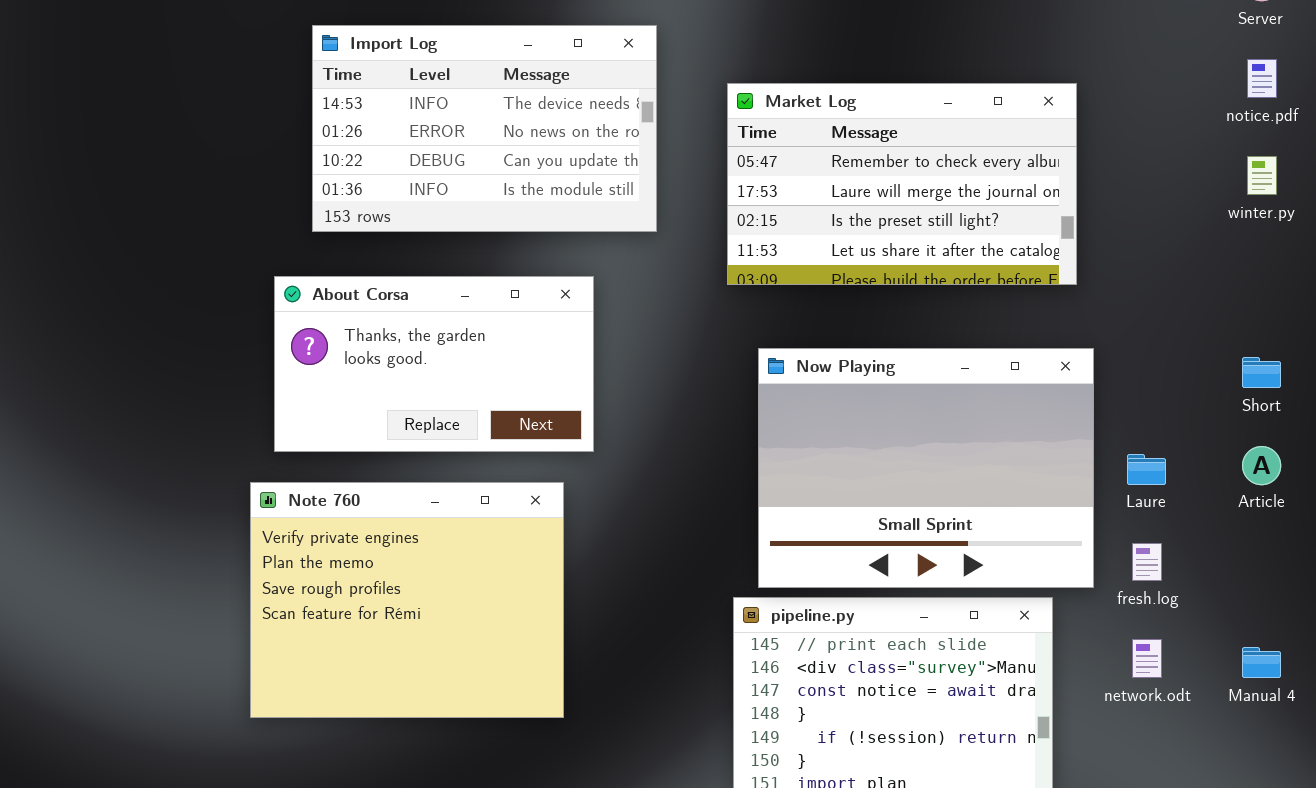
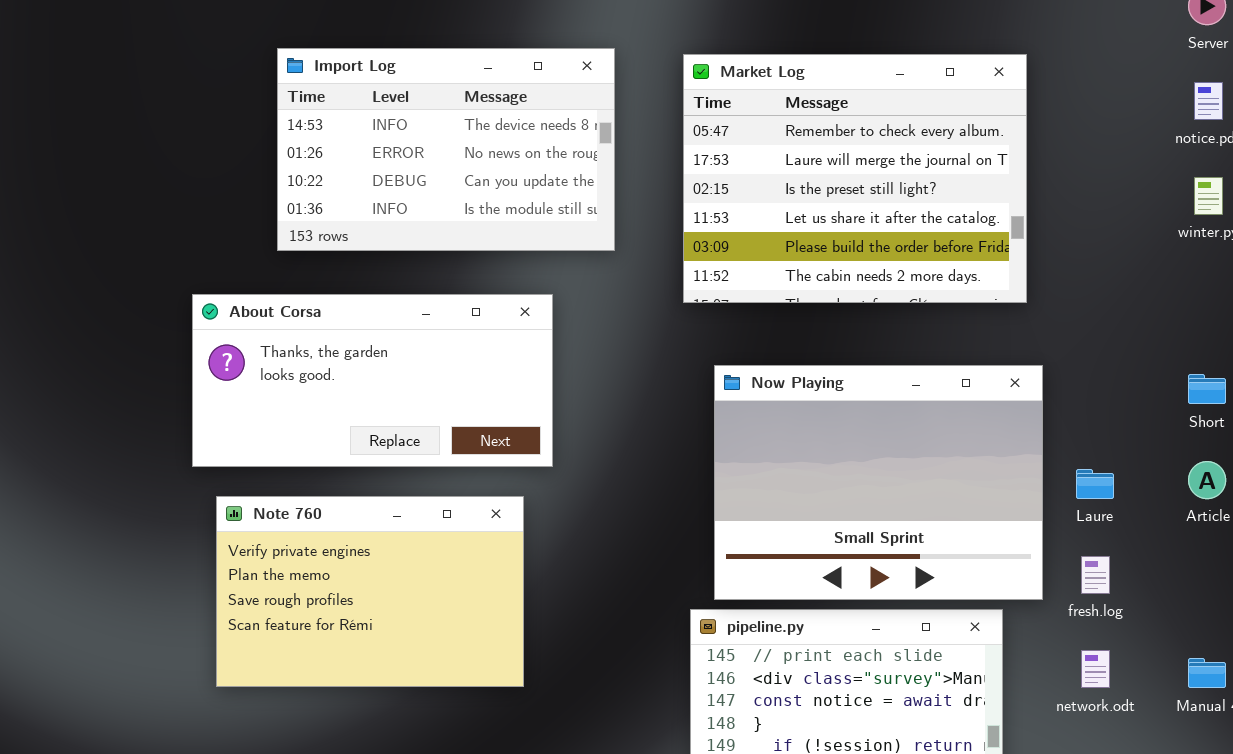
Market Log: [727,83,1077,285] -> [683,54,1027,303], resized
About Corsa: [274,276,594,452] -> [192,294,553,467], resized
Note 760: [250,482,564,718] -> [216,496,524,687], resized

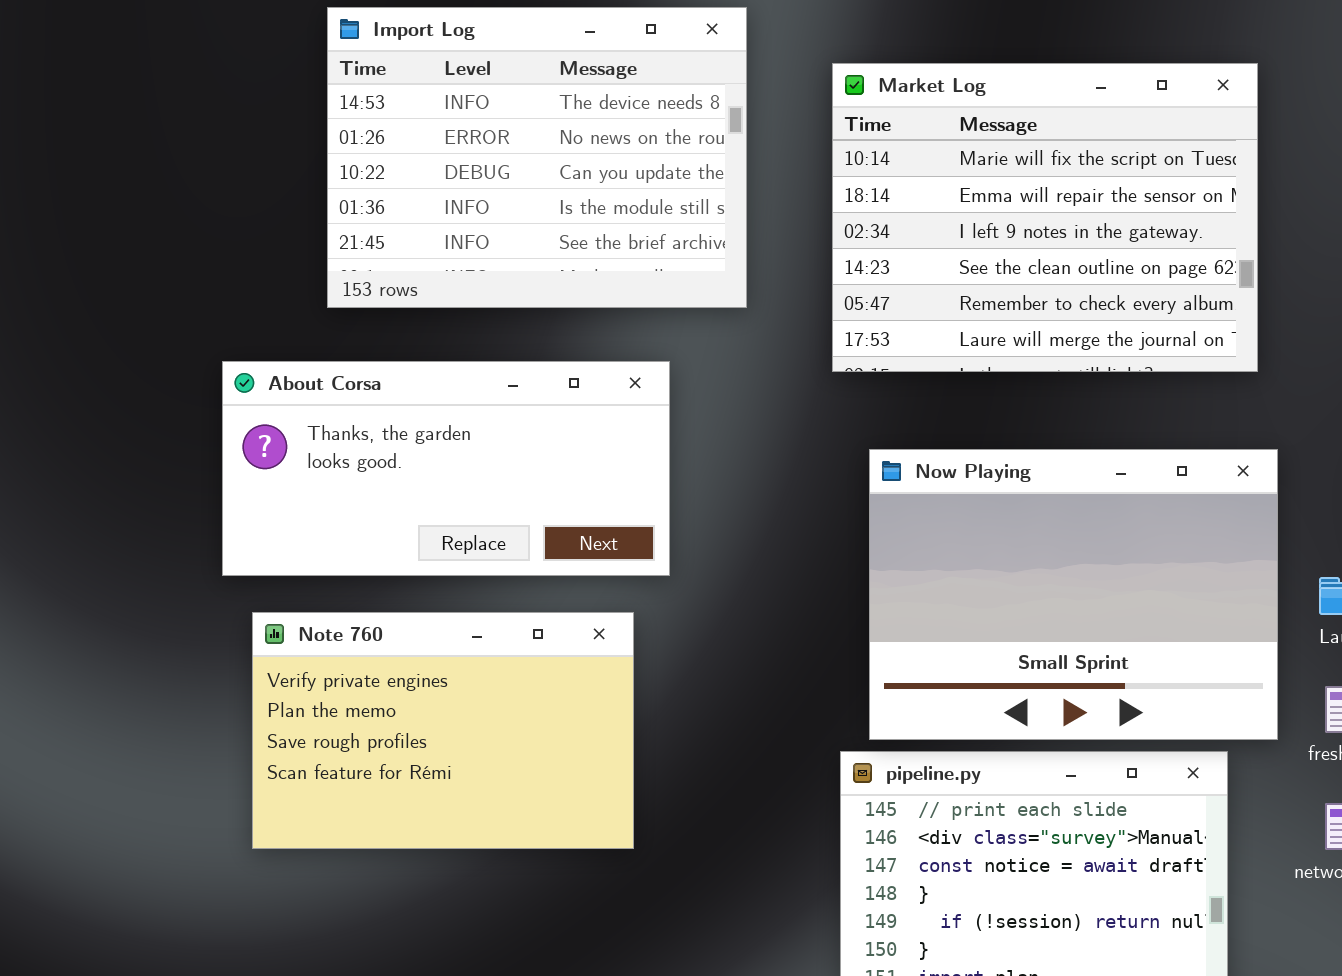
Import Log: [277,48,615,251] -> [327,7,747,308], resized
Market Log: [683,54,1027,303] -> [832,63,1258,372], scrolled up 4 rows

